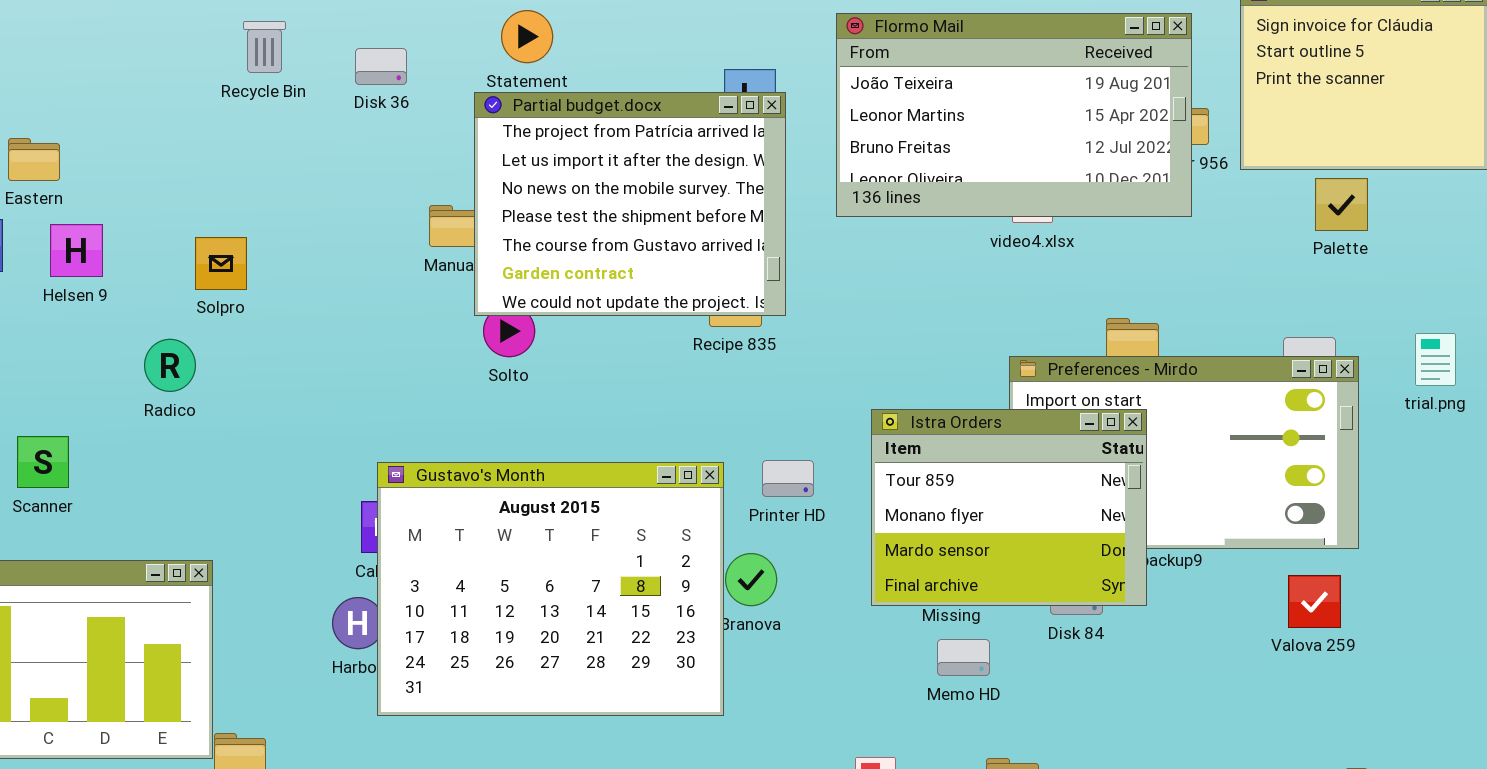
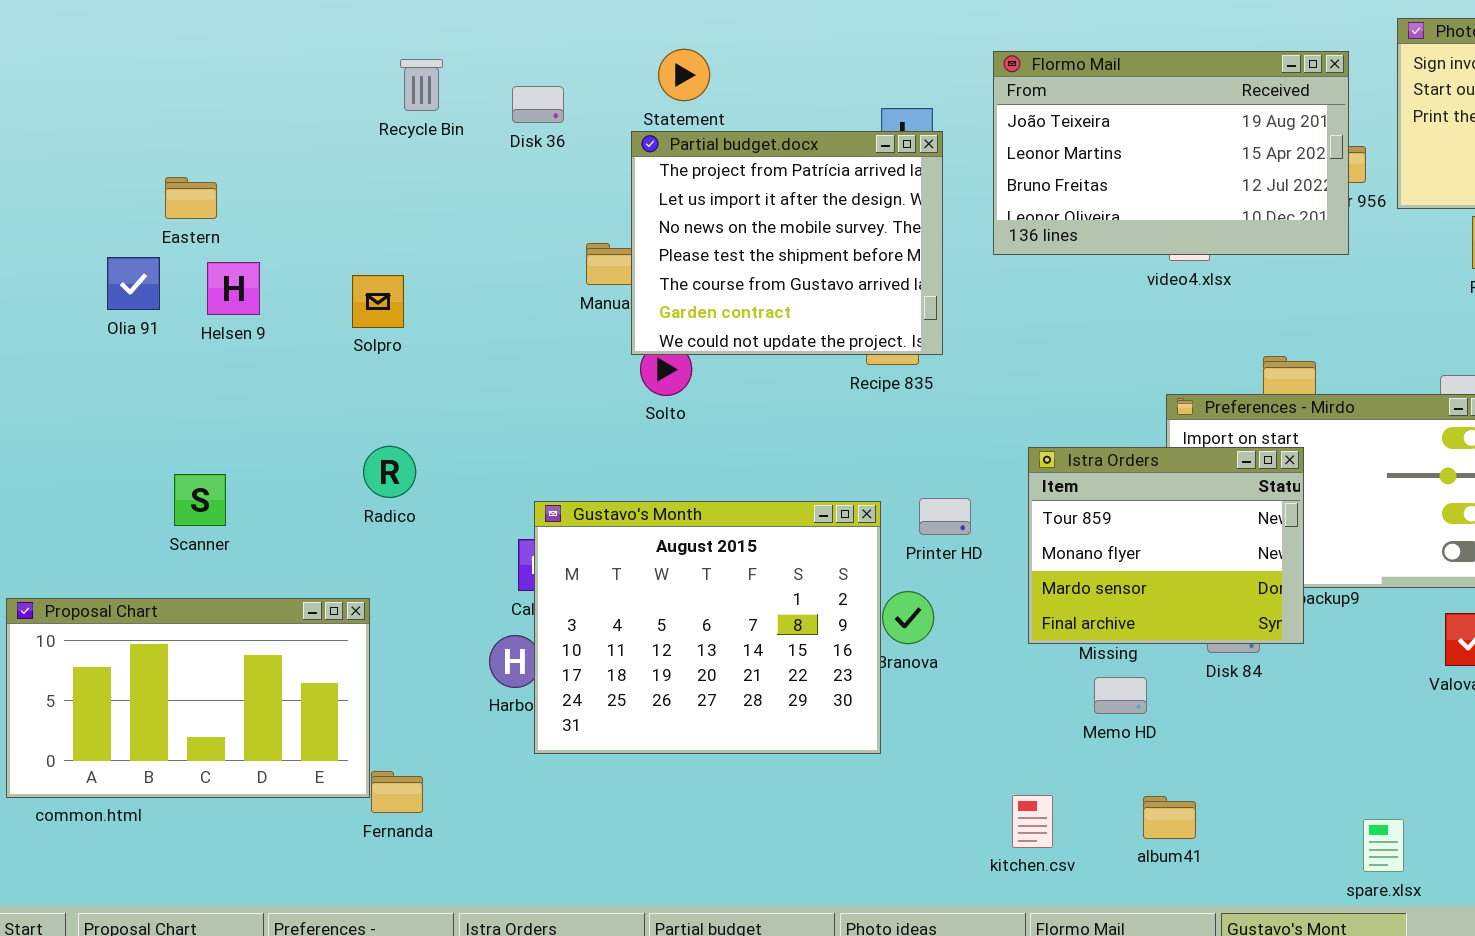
Radico: [144,339,196,392] -> [363,446,416,498], moved

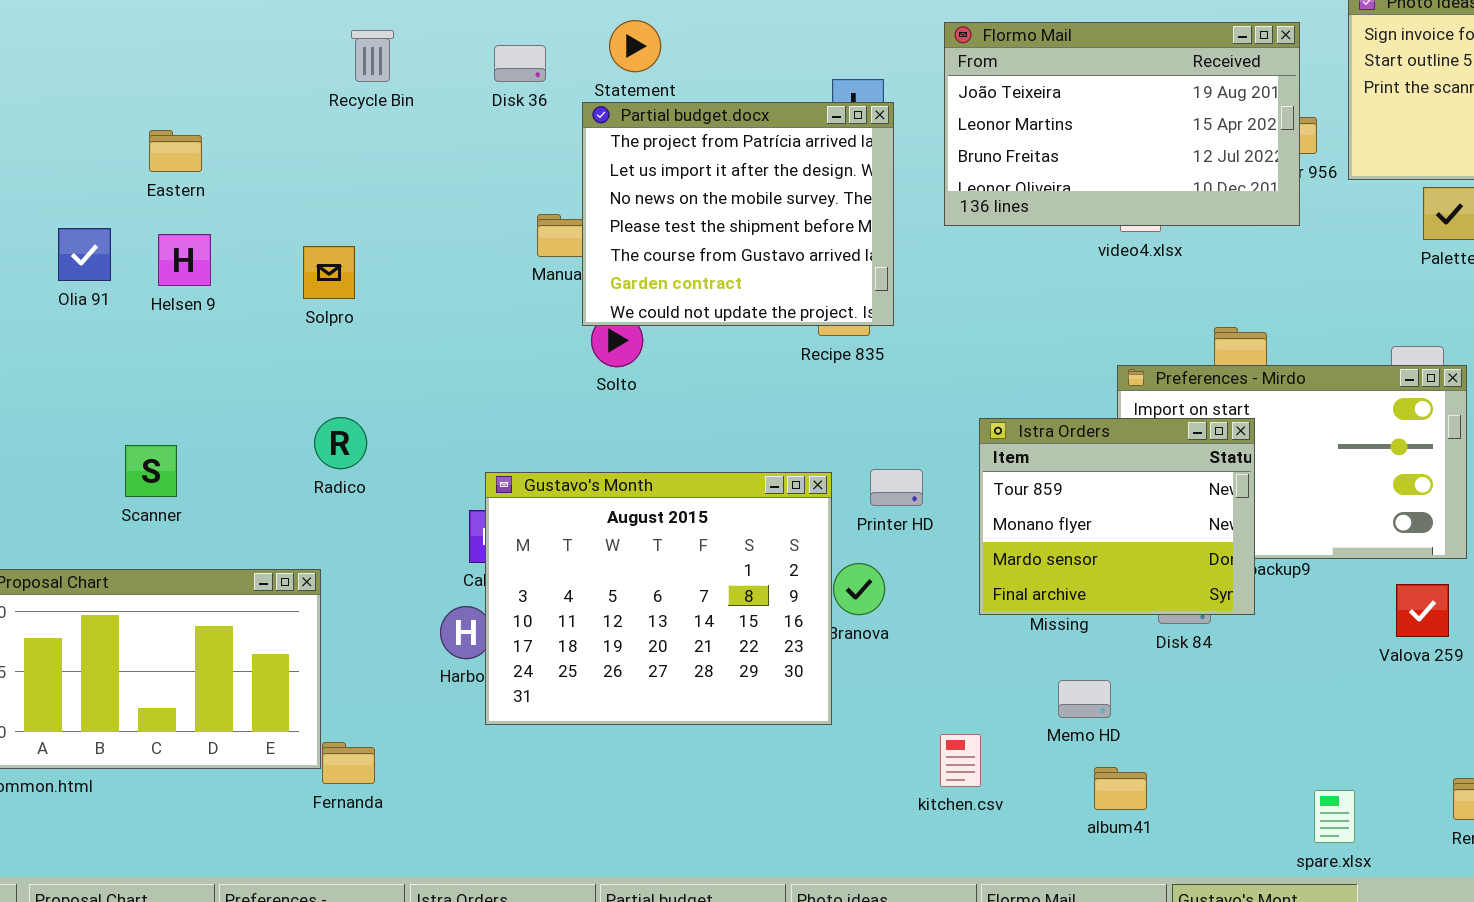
Disk 36: [512,86,564,123] -> [494,45,546,82], moved
Eastern: [165,177,217,219] -> [149,130,202,172], moved
Memo HD: [1094,677,1147,714] -> [1058,680,1111,718], moved
kitchen.csv: [1012,795,1053,848] -> [940,734,981,787], moved

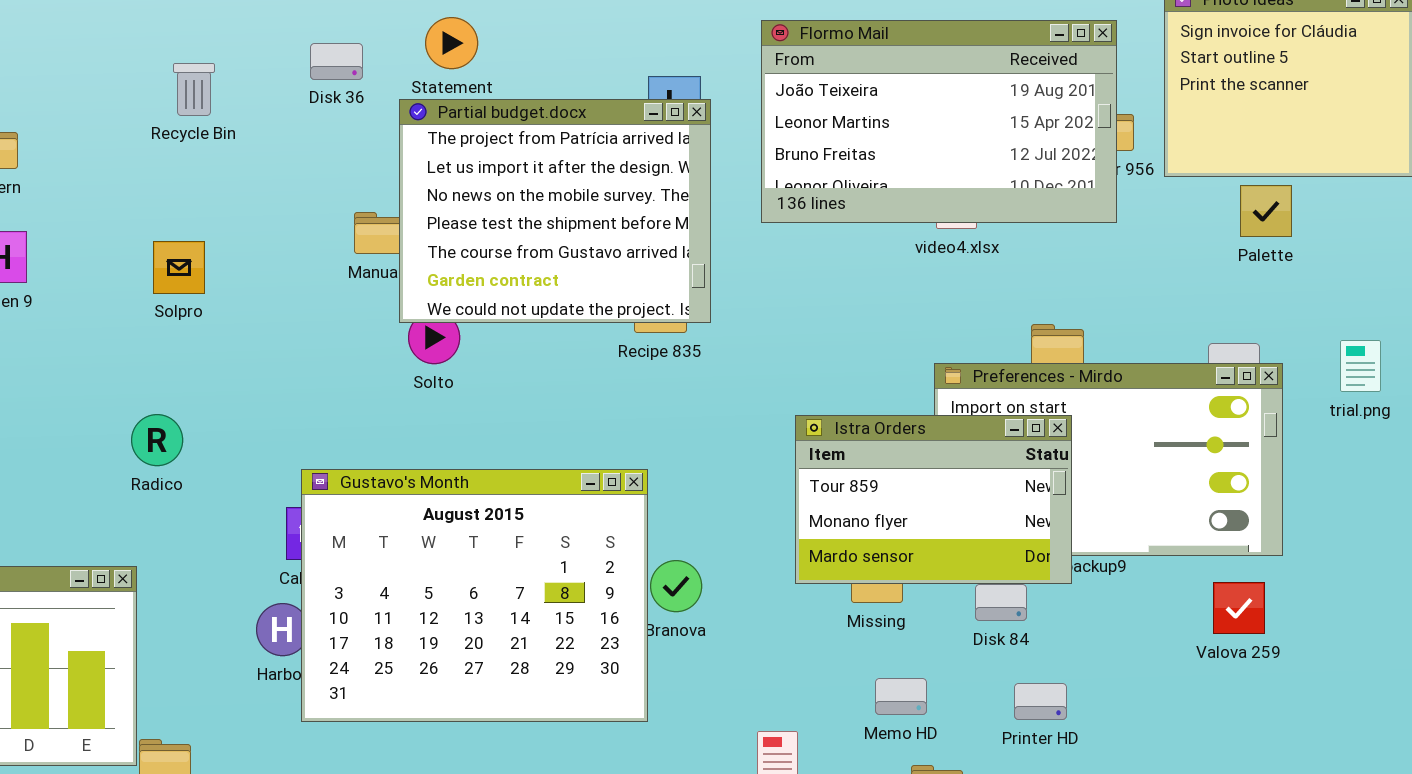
Recycle Bin: [351,30,394,82] -> [173,63,215,116], moved
Solpro: [303,246,355,299] -> [153,241,205,294], moved
Istra Orders: [979,418,1255,615] -> [795,415,1072,584], resized
Printer HD: [870,469,923,506] -> [1014,683,1067,720], moved

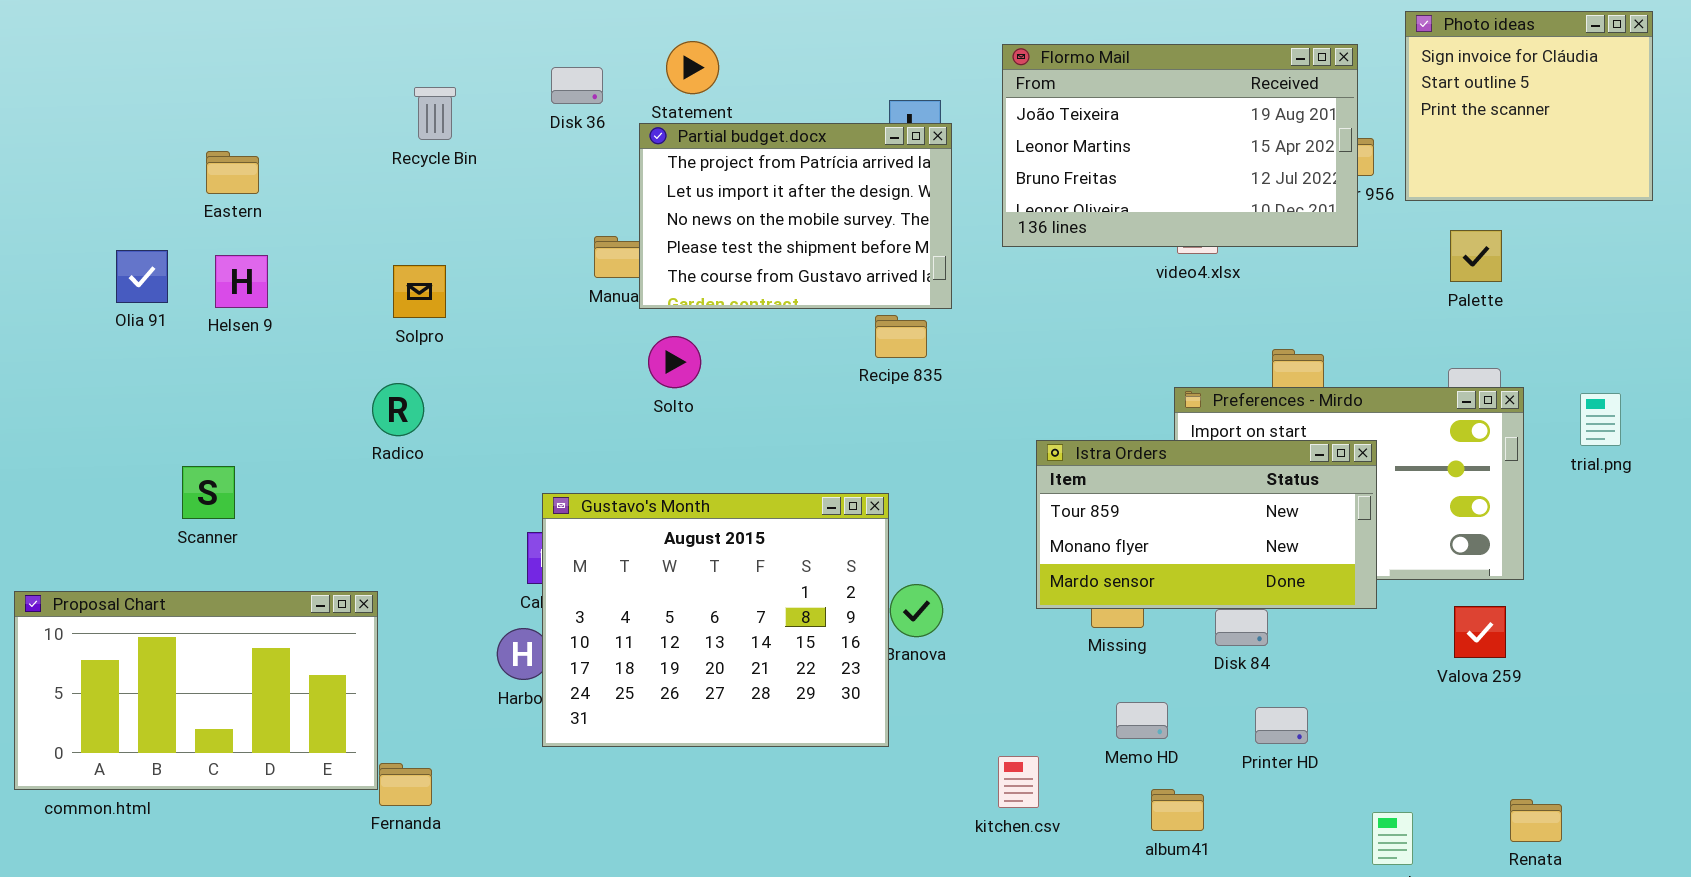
Partial budget.docx: [399,99,711,323] -> [639,123,952,309], resized
Palette: [1240,185,1292,237] -> [1450,230,1502,282], moved
trial.png: [1340,340,1381,392] -> [1580,393,1621,446], moved
Radico: [131,414,183,466] -> [372,383,424,436], moved
Istra Orders: [795,415,1072,584] -> [1036,440,1377,609], resized

